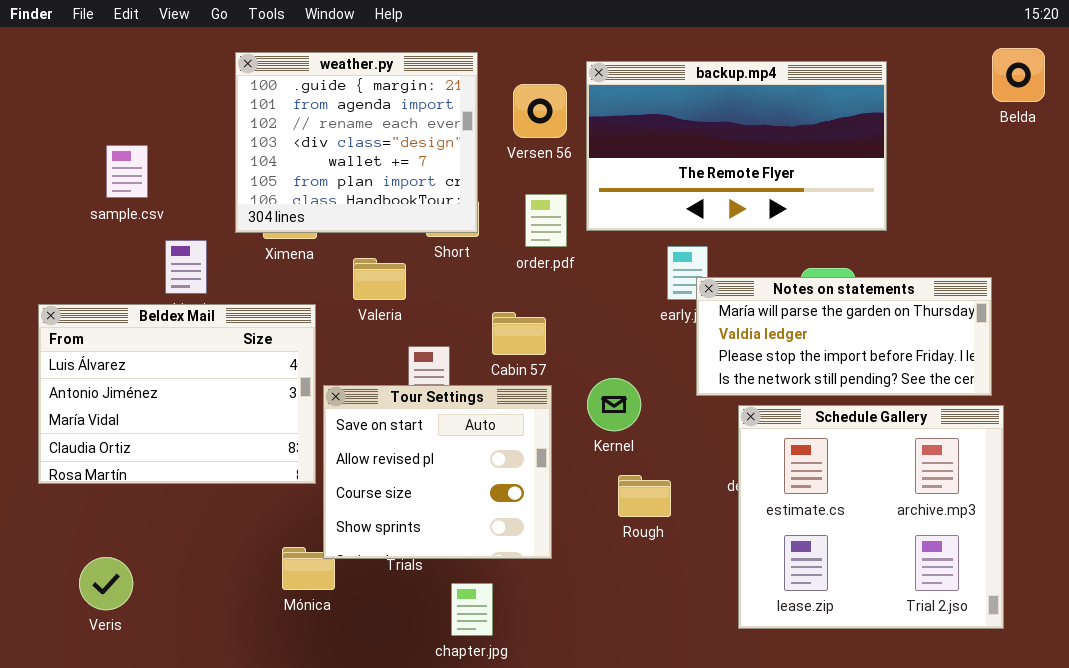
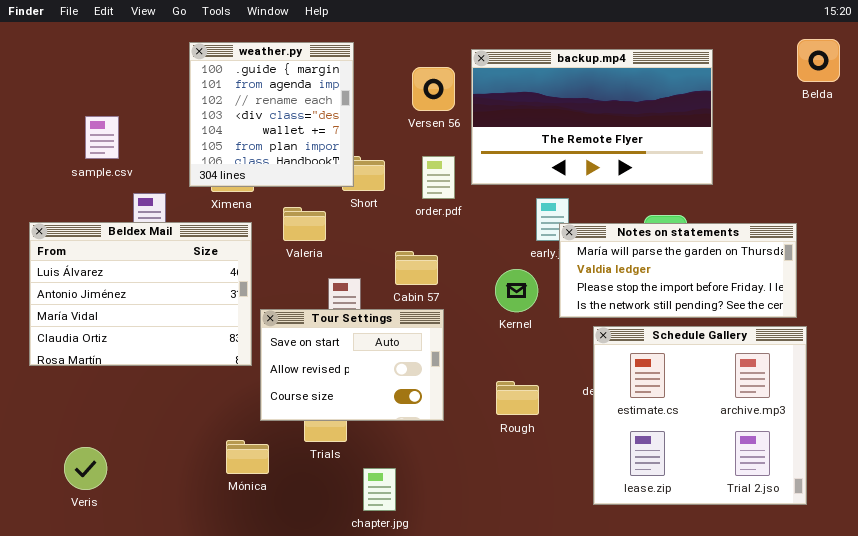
weather.py: [235,52,478,233] -> [189,42,354,187], resized
Beldex Mail: [38,304,316,484] -> [29,222,252,366], moved
Kernel: [587,378,641,431] -> [495,269,538,312], moved
Tour Settings: [323,385,552,559] -> [260,309,444,421], resized

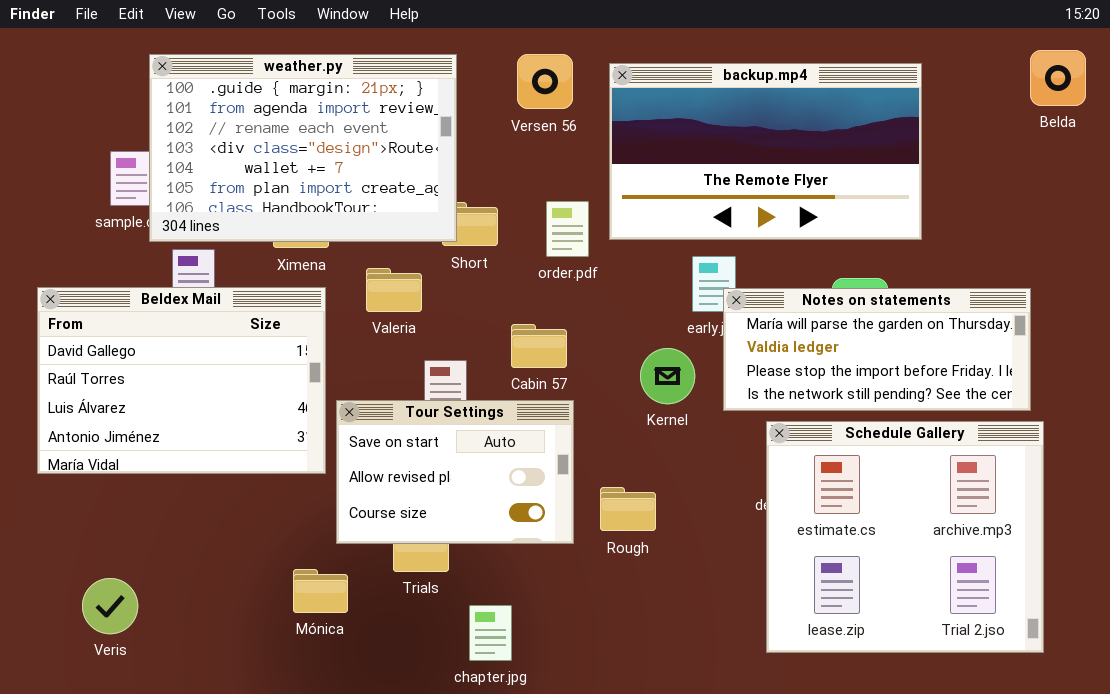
weather.py: [189,42,354,187] -> [149,54,457,242], resized
Versen 56: [412,67,455,111] -> [517,54,573,109], moved
Beldex Mail: [29,222,252,366] -> [37,287,326,474], scrolled up 2 rows
Rough: [496,381,539,415] -> [600,487,656,531], moved

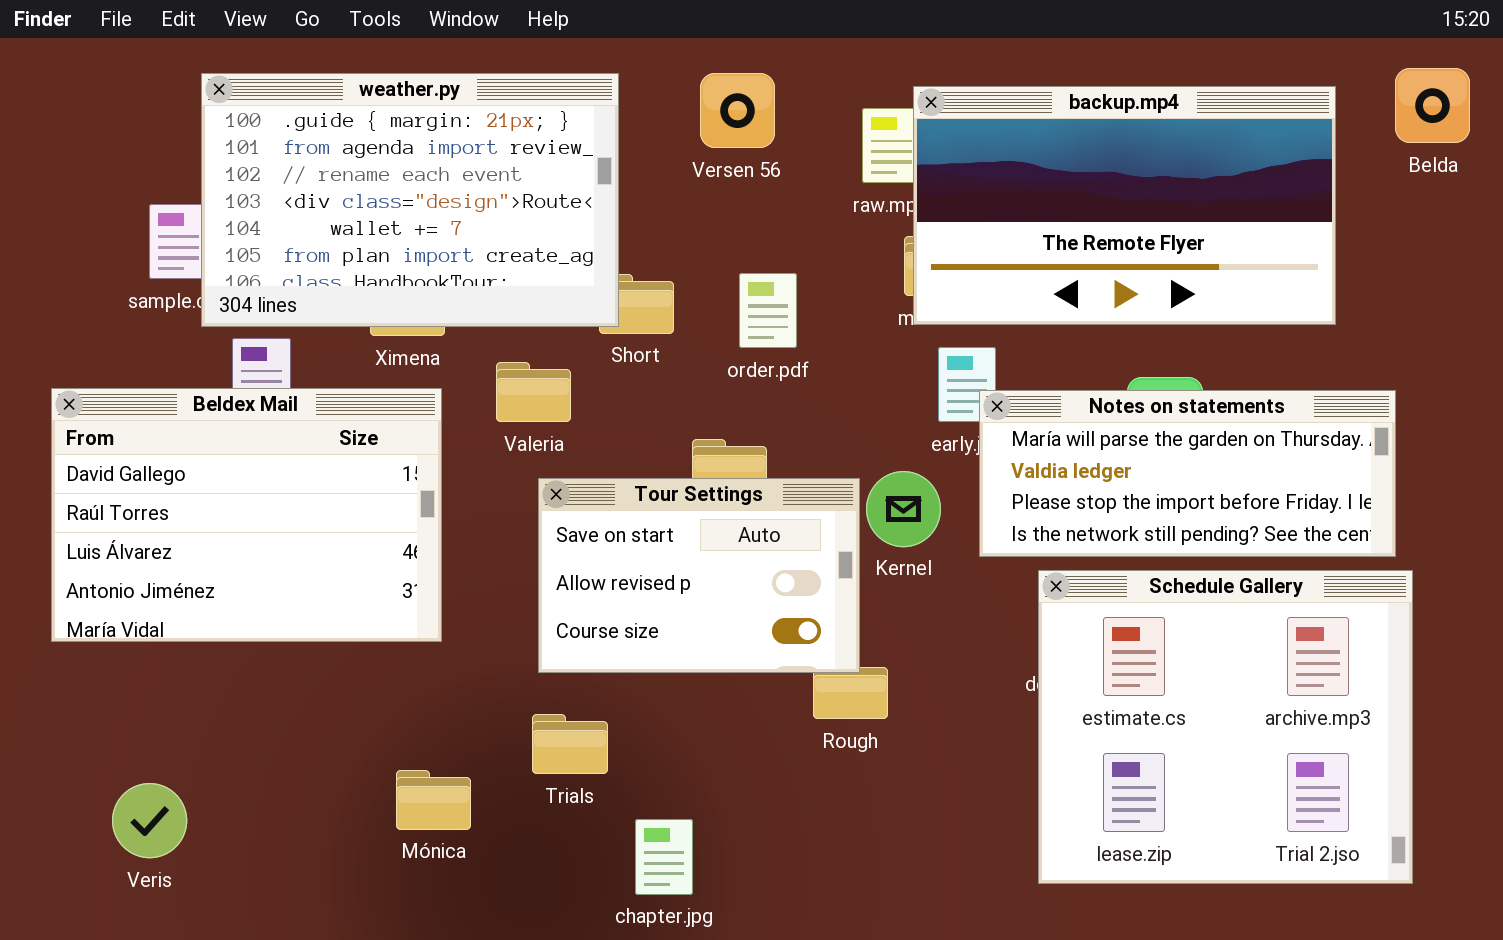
backup.mp4: [609,63,922,240] -> [913,86,1336,325], moved
Tour Settings: [336,400,574,544] -> [538,478,860,673], moved

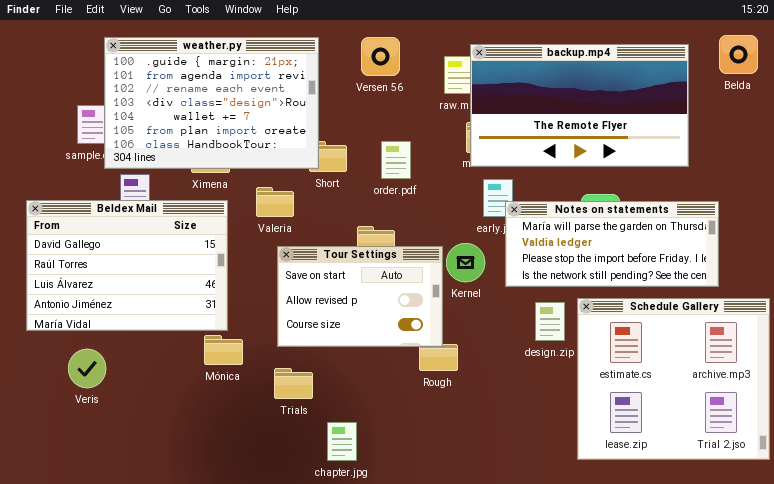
Schedule Gallery: [1038,570,1413,884] -> [577,298,770,460], moved
Mónica: [396,770,471,830] -> [204,335,243,365], moved
Veris: [112,783,187,858] -> [68,349,106,388], moved

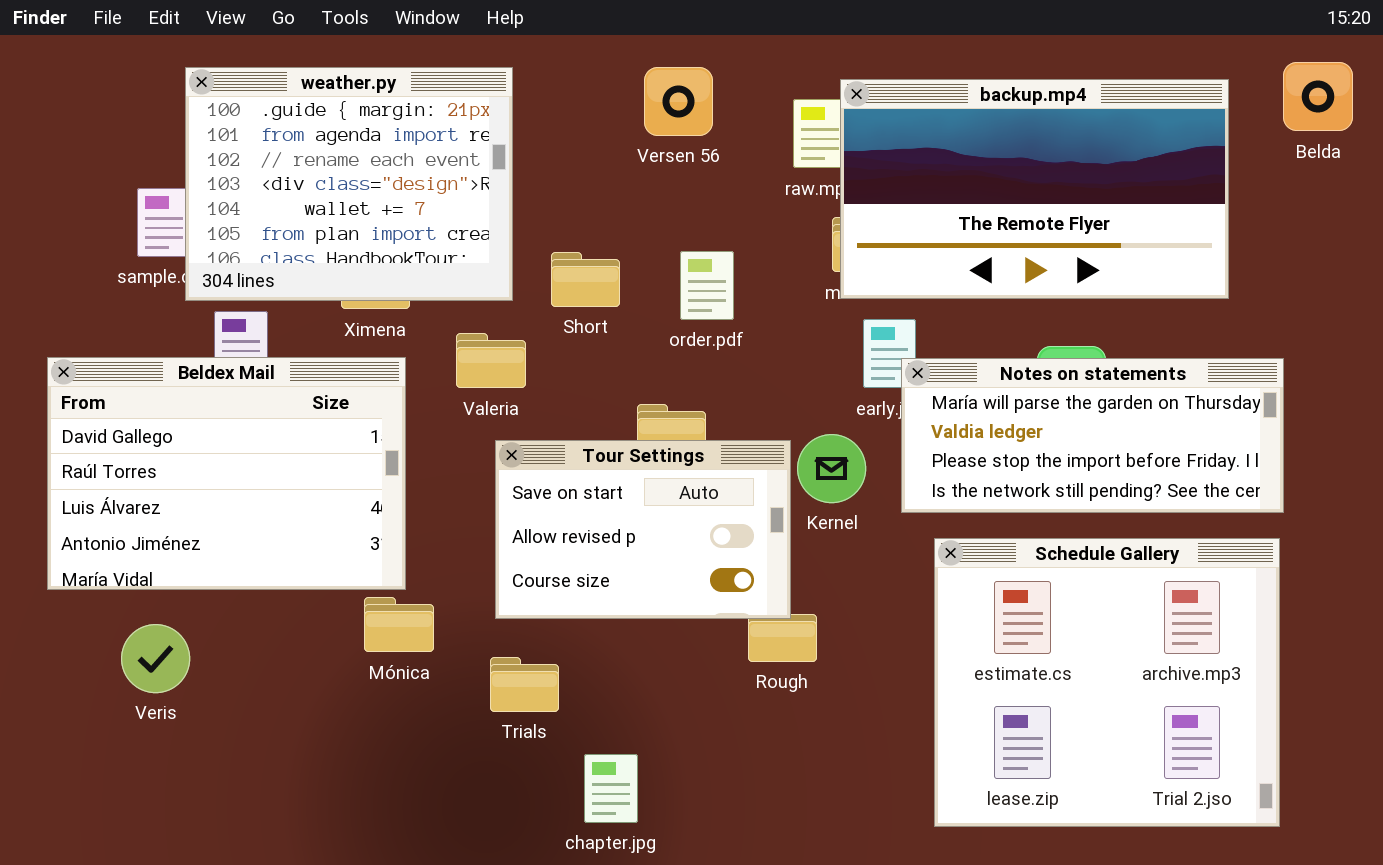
weather.py: [104,37,319,169] -> [185,67,513,301], resized
Schedule Gallery: [577,298,770,460] -> [934,538,1280,827], moved

